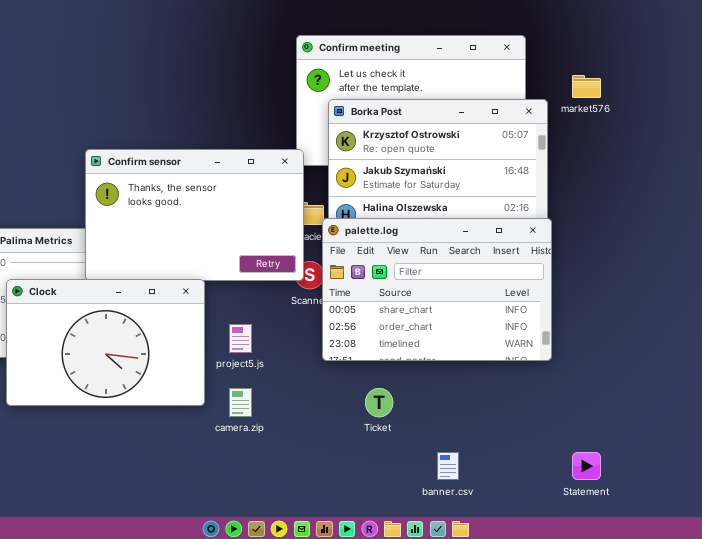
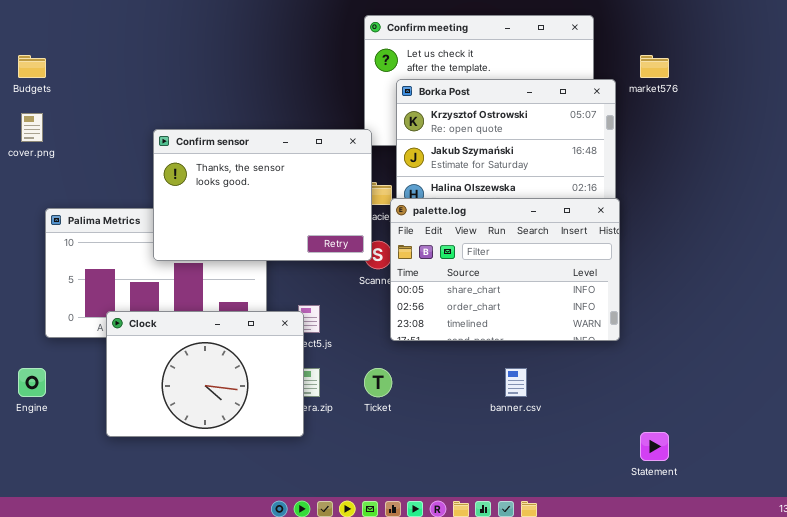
Clock: [6,279,205,406] -> [106,311,304,437], moved
Ticket: [365,388,393,417] -> [364,368,392,397], moved
banner.csv: [437,452,459,480] -> [505,368,527,397], moved

